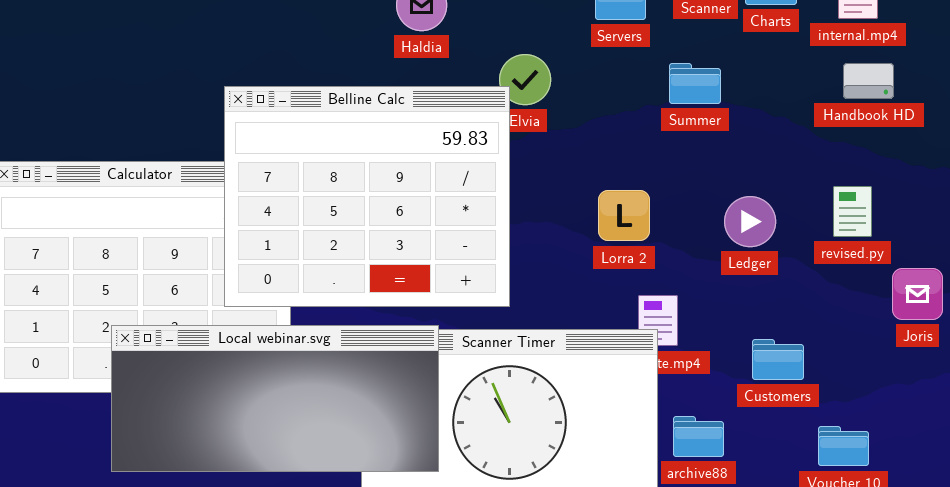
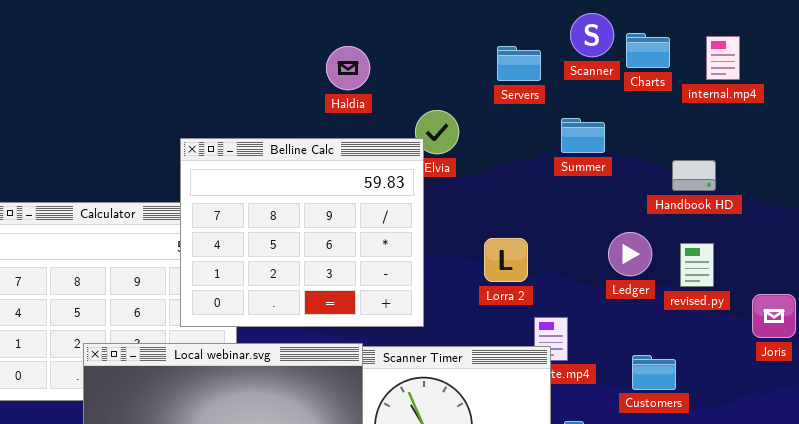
Handbook HD: [843,63,894,99] -> [672,160,716,191], moved
revised.py: [833,186,872,237] -> [680,243,714,287], moved
Lorra 2: [598,190,650,241] -> [484,238,528,282], moved

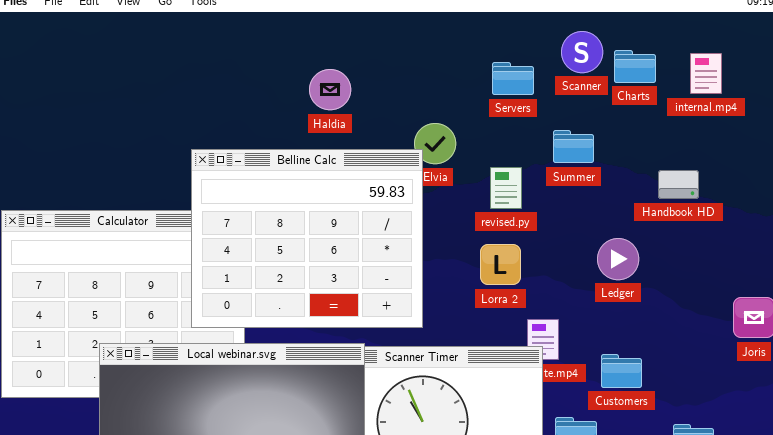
Haldia: [326,46,370,90] -> [309,69,351,110], moved
revised.py: [680,243,714,287] -> [490,167,522,209], moved
Customers: [632,355,676,390] -> [601,354,642,388], moved

